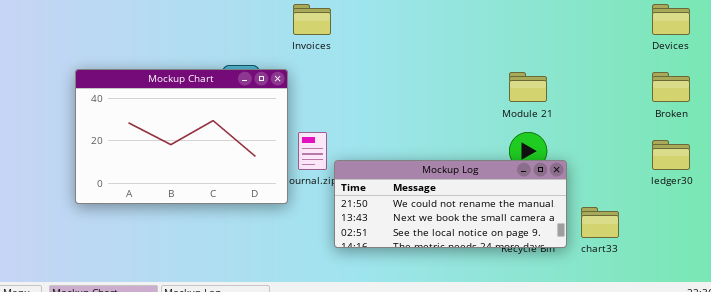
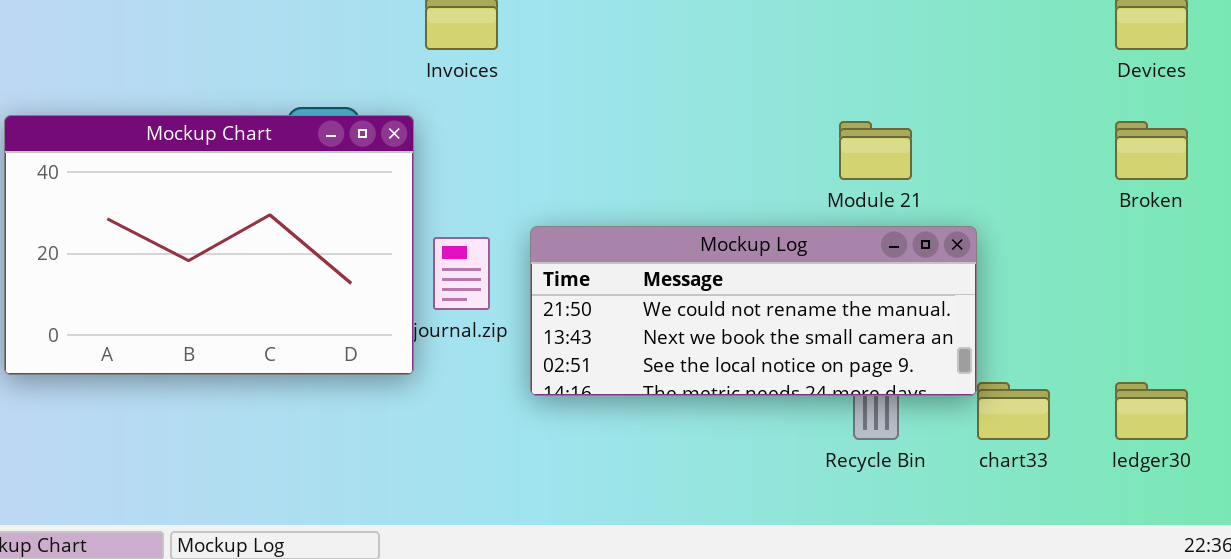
ledger30: [652,140,690,170] -> [1115,382,1188,440], moved
Mockup Log: [334,160,567,248] -> [530,226,977,396], moved

